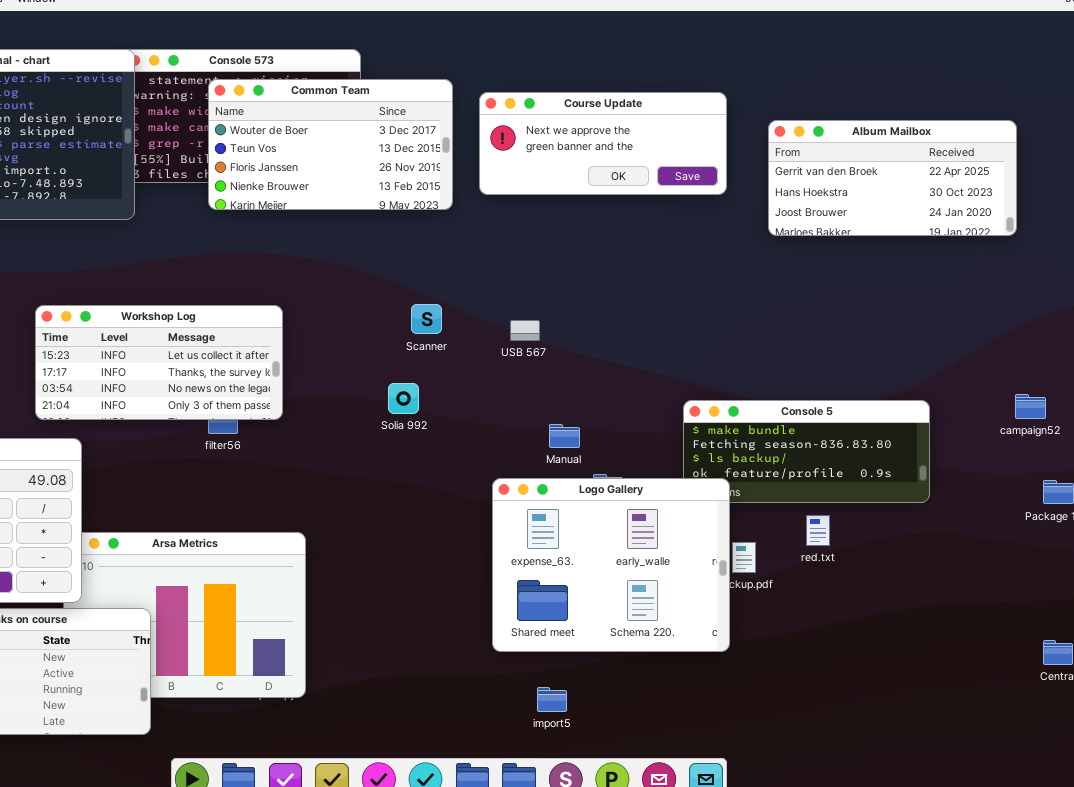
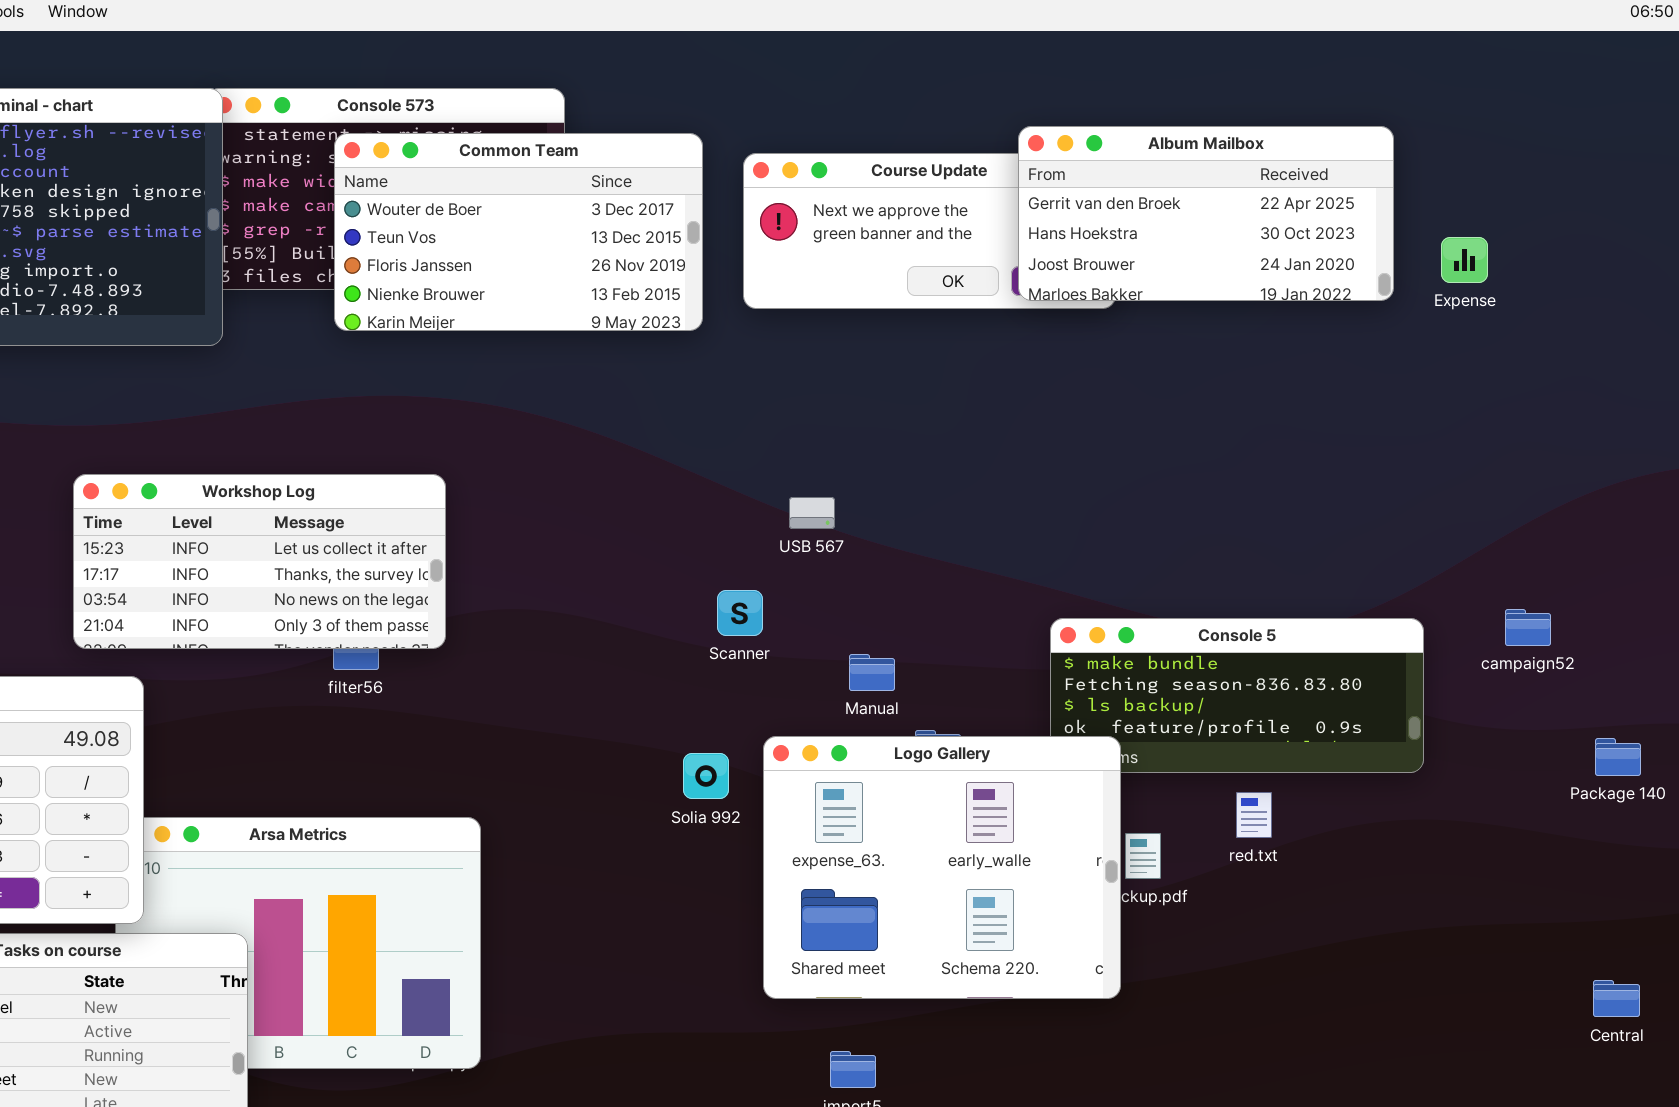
Album Mailbox: [768,120,1017,236] -> [1018,126,1394,301], moved
Scanner: [411,304,442,334] -> [717,590,763,636], moved
Solia 992: [388,383,419,414] -> [683,753,729,799], moved
campaign52: [1015,394,1046,419] -> [1505,609,1551,646], moved

